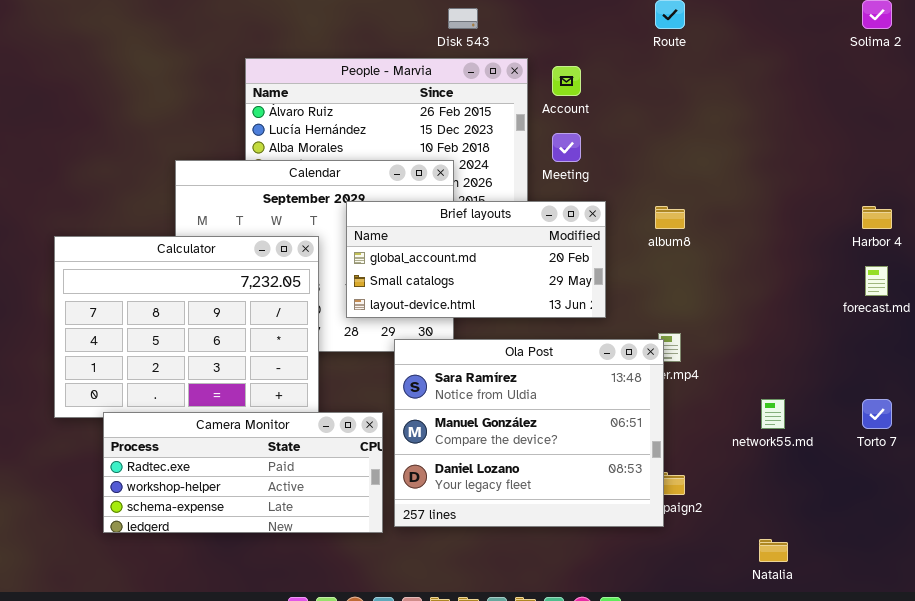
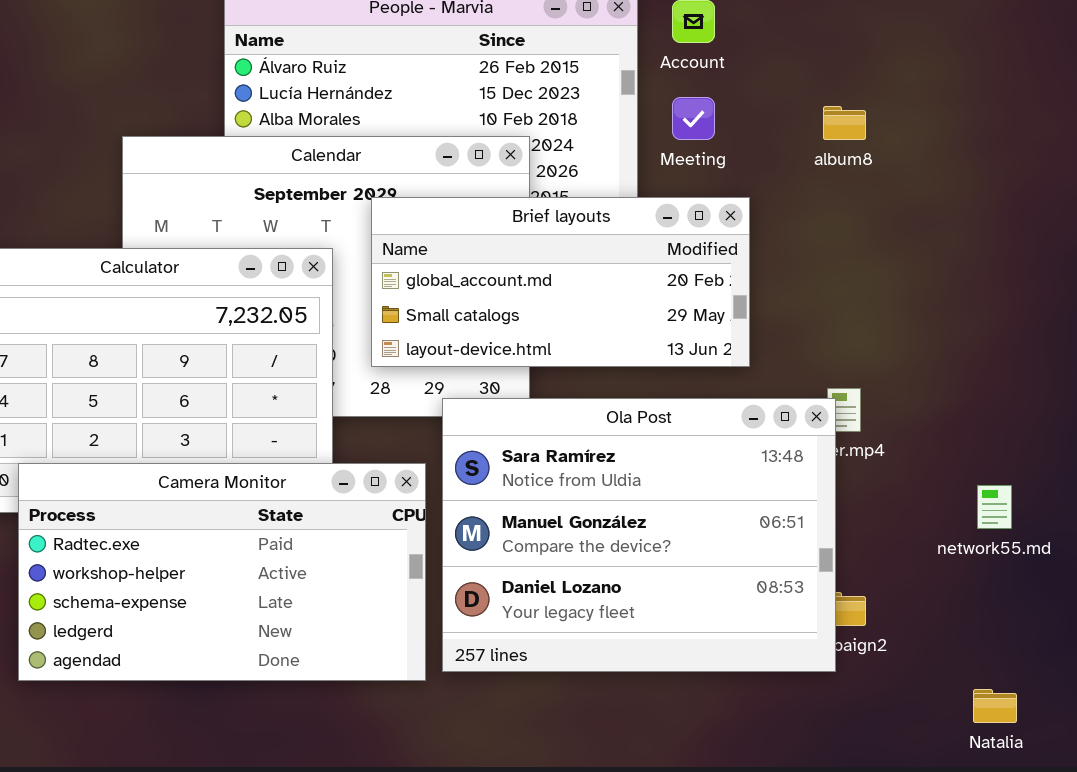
album8: [655,206,685,229] -> [823,106,866,140], moved
Camera Monitor: [103,412,383,533] -> [18,463,426,681], resized

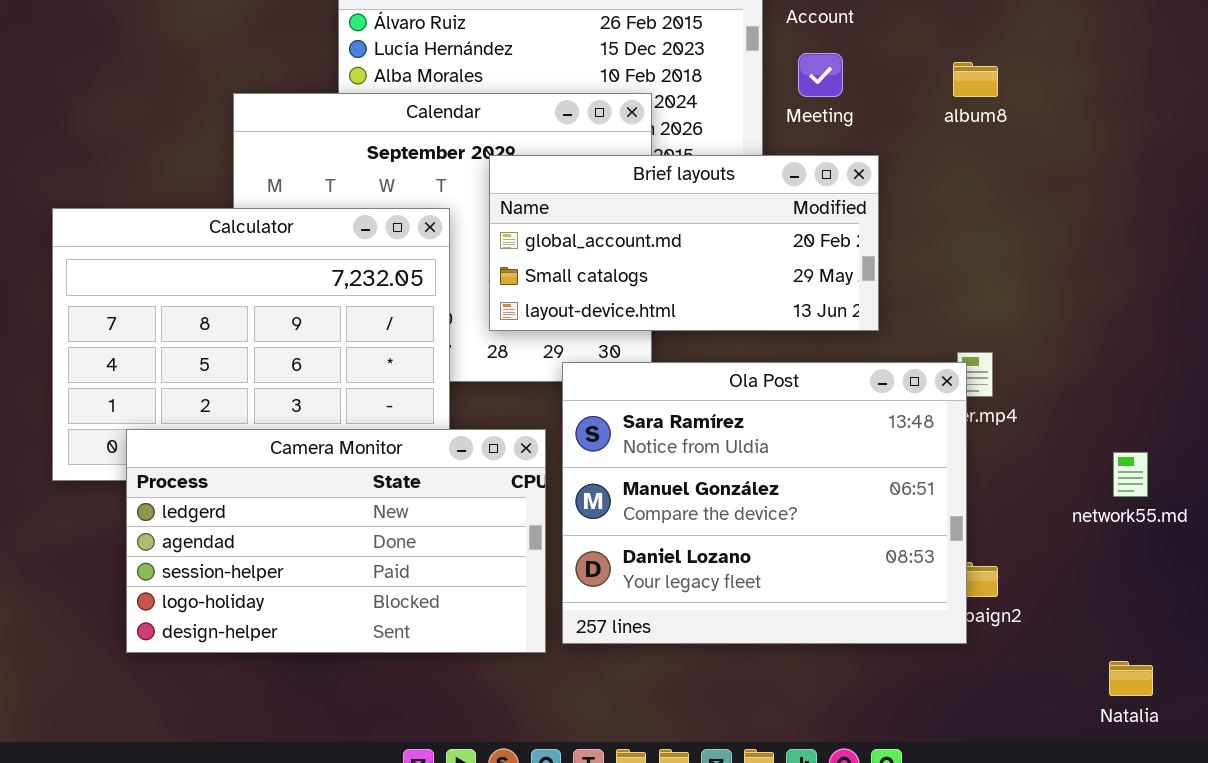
Camera Monitor: [18,463,426,681] -> [126,429,546,653], scrolled down 3 rows

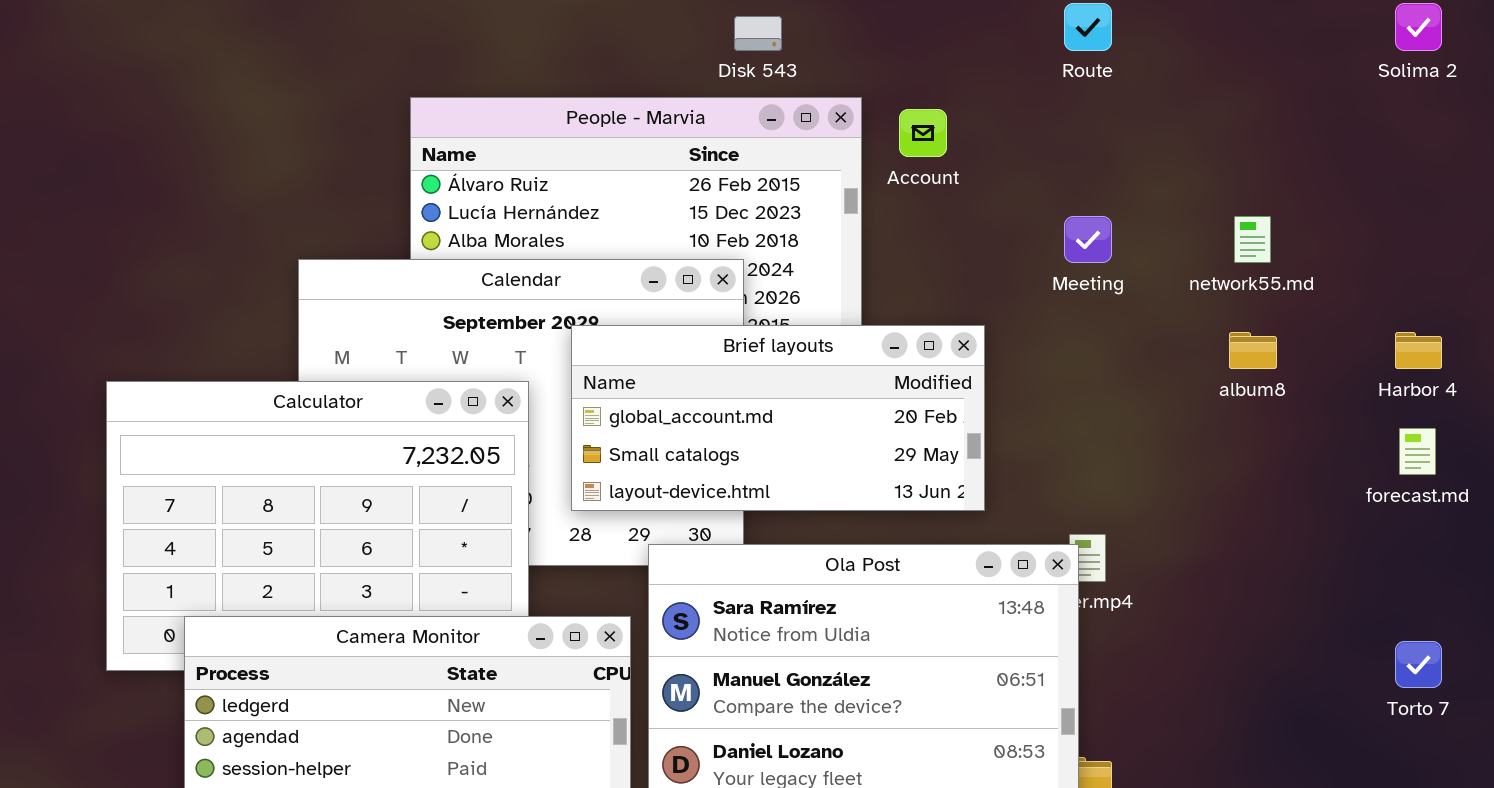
Meeting: [798,53,843,97] -> [1064,216,1112,263], moved
album8: [953,62,998,97] -> [1229,332,1277,369], moved
network55.md: [1113,452,1148,497] -> [1234,216,1271,263], moved

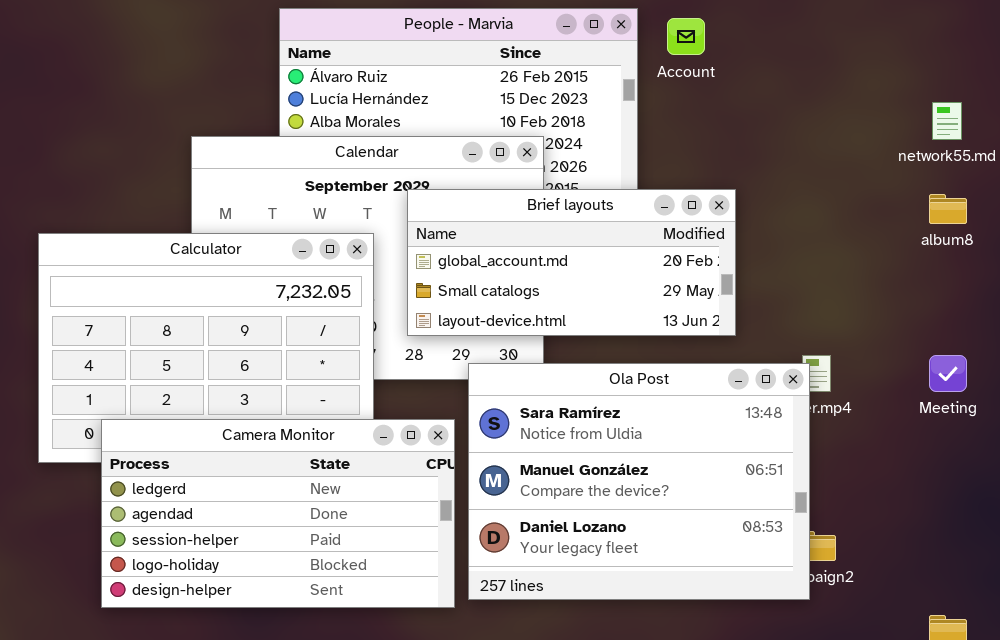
Meeting: [1064,216,1112,263] -> [929,355,967,392], moved

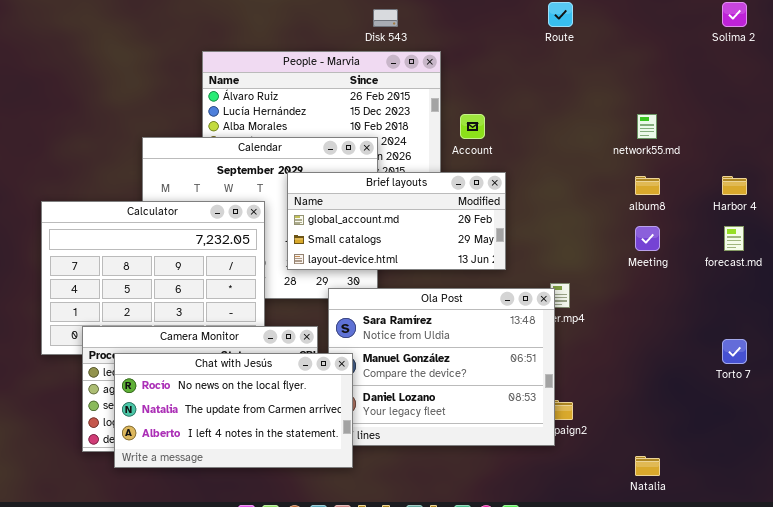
Account: [667,18,705,55] -> [460,114,485,139], moved
Meeting: [929,355,967,392] -> [635,226,660,251], moved
Chat with Jesús: none -> [114,353,353,468], opened

